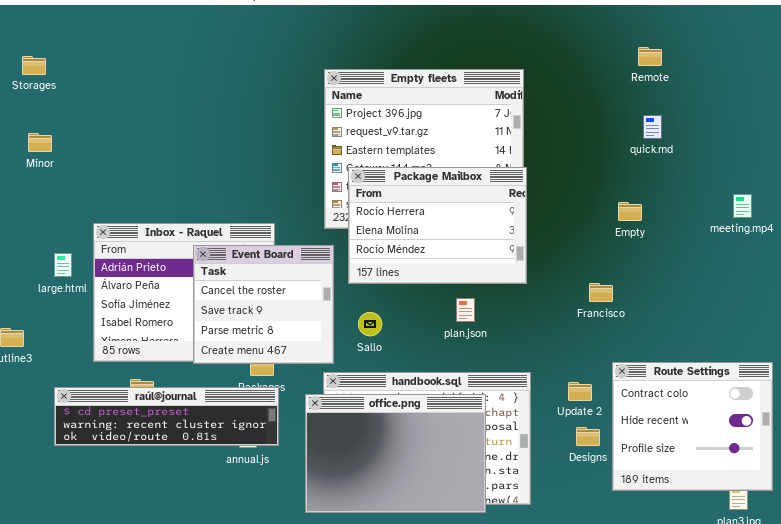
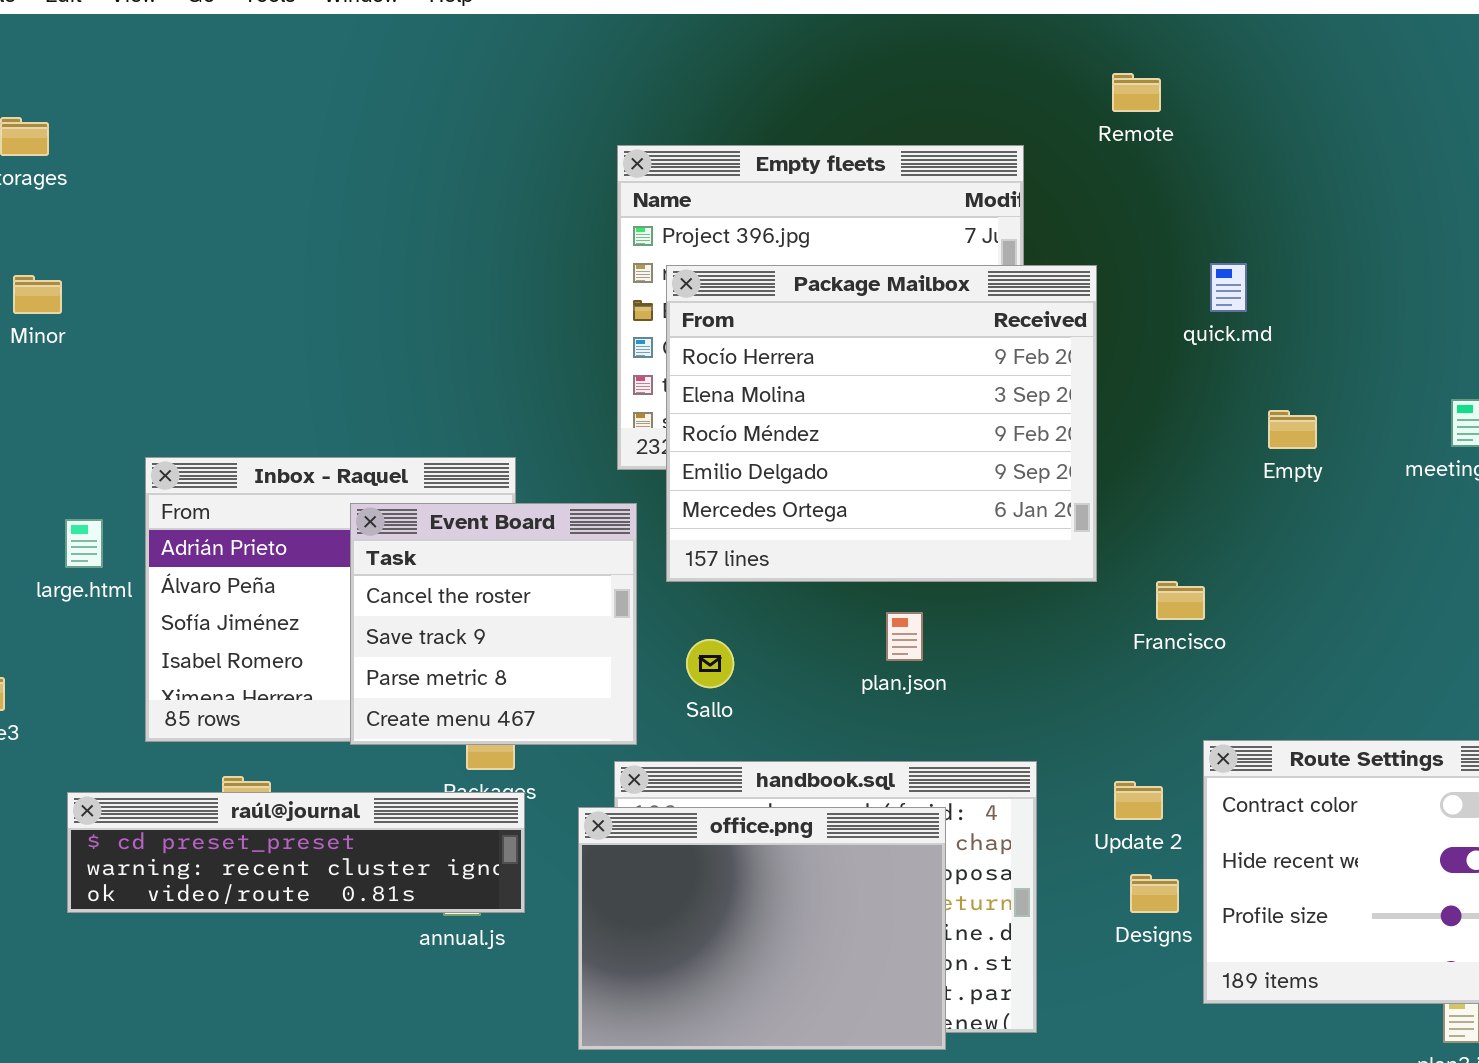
Remote: [638,47,662,66] -> [1112,73,1161,112], moved
quick.md: [643,115,662,139] -> [1210,263,1247,312], moved
Package Mailbox: [348,167,527,284] -> [666,265,1097,582], resized
Empty: [618,202,642,221] -> [1268,410,1317,449], moved

